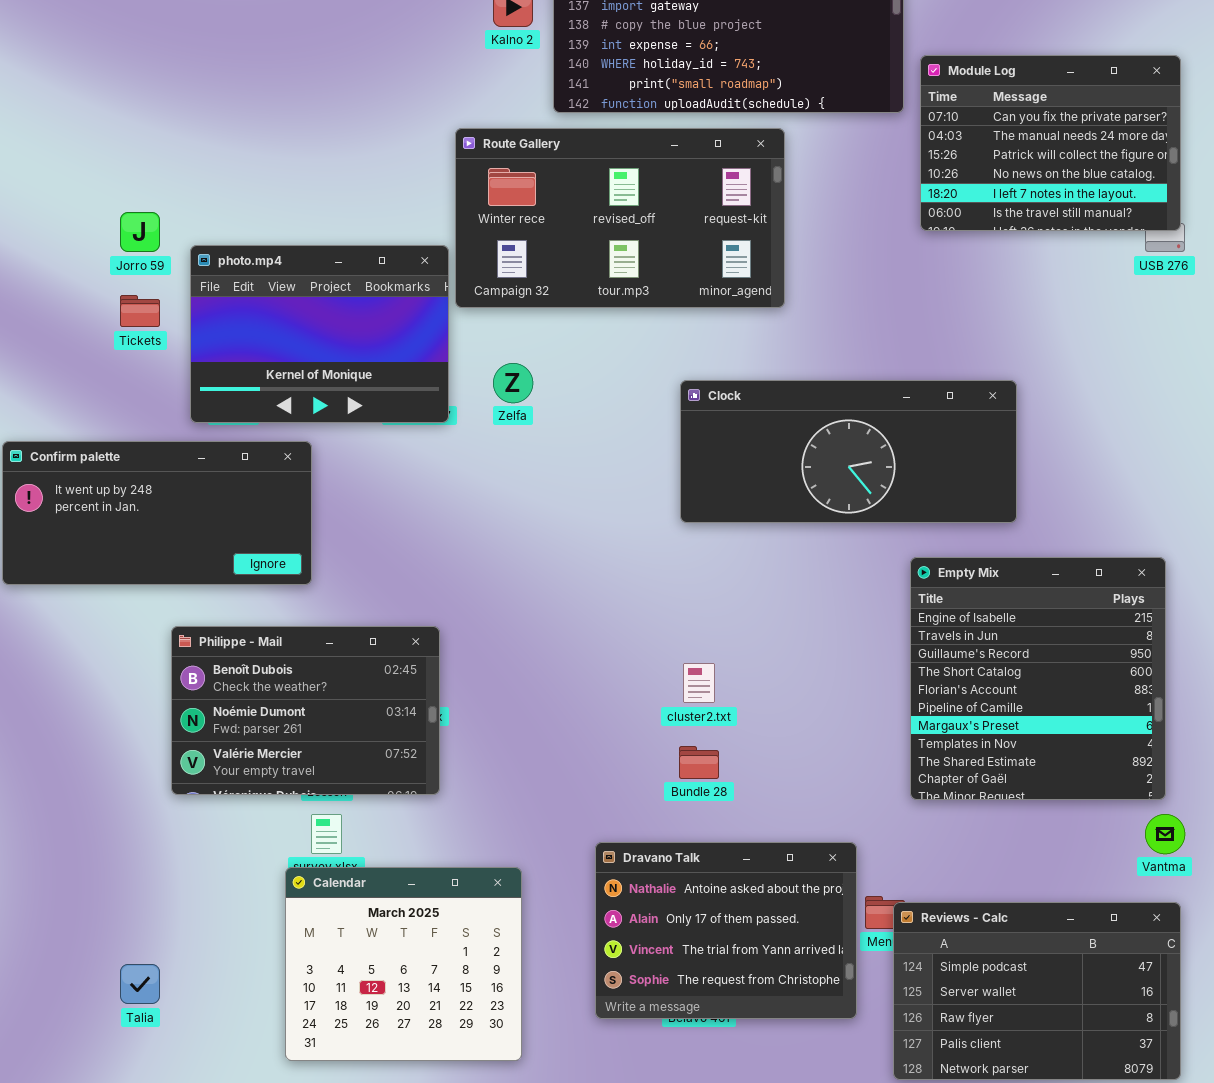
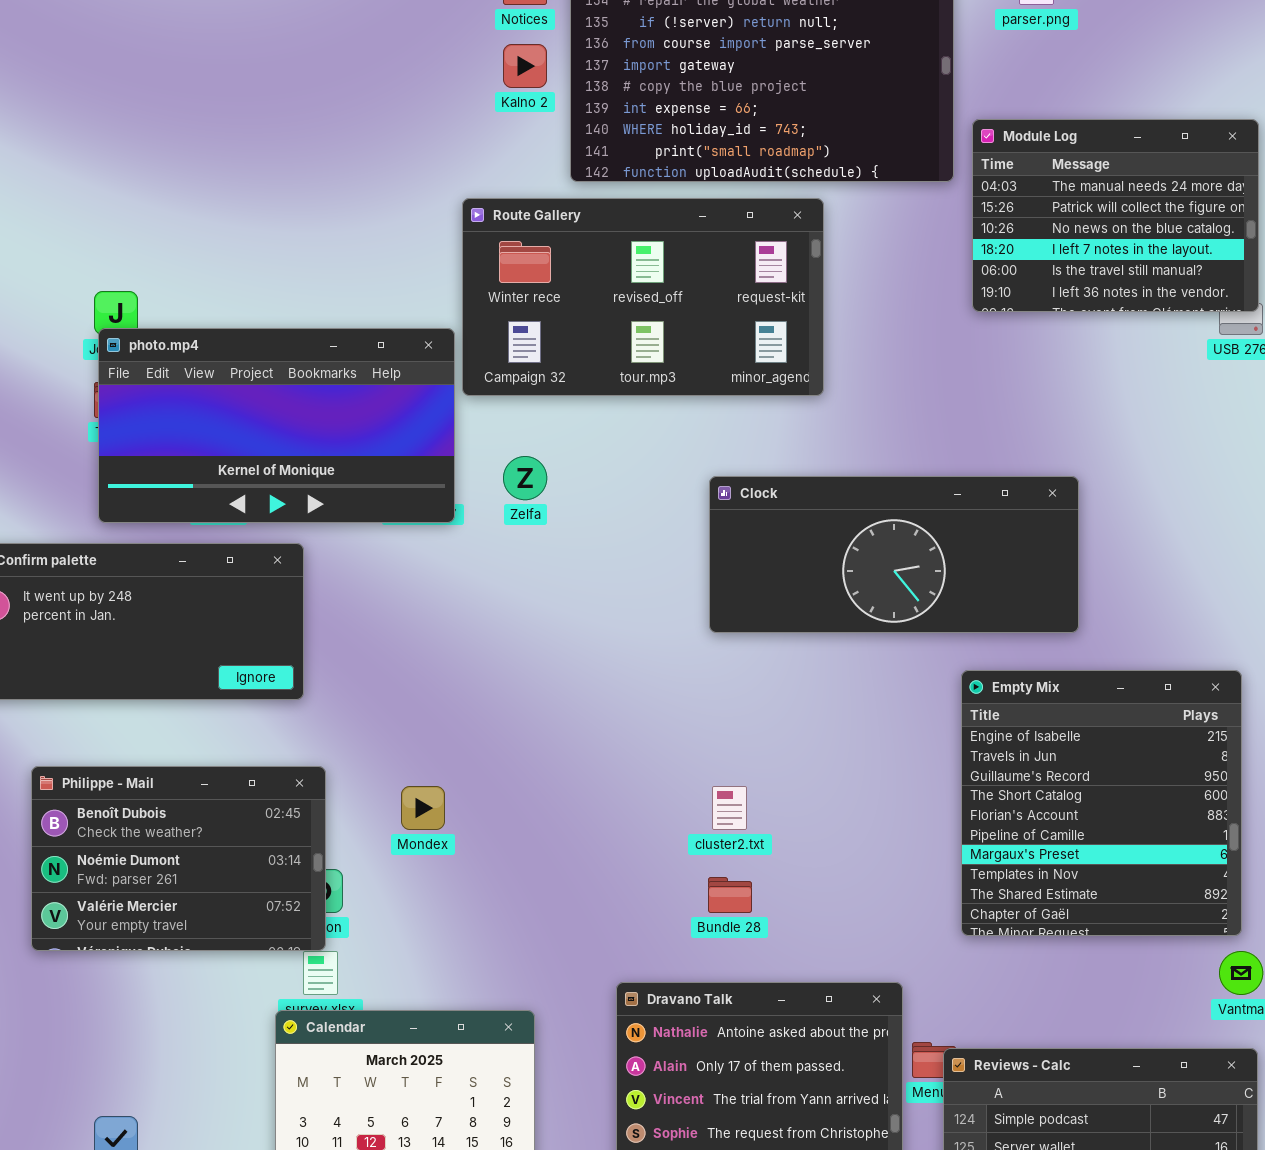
Module Log: [920,55,1181,231] -> [972,119,1259,312], scrolled down 1 row
photo.mp4: [190,245,449,423] -> [98,328,455,523], resized
Philippe - Mail: [171,626,440,795] -> [31,766,326,951], moved

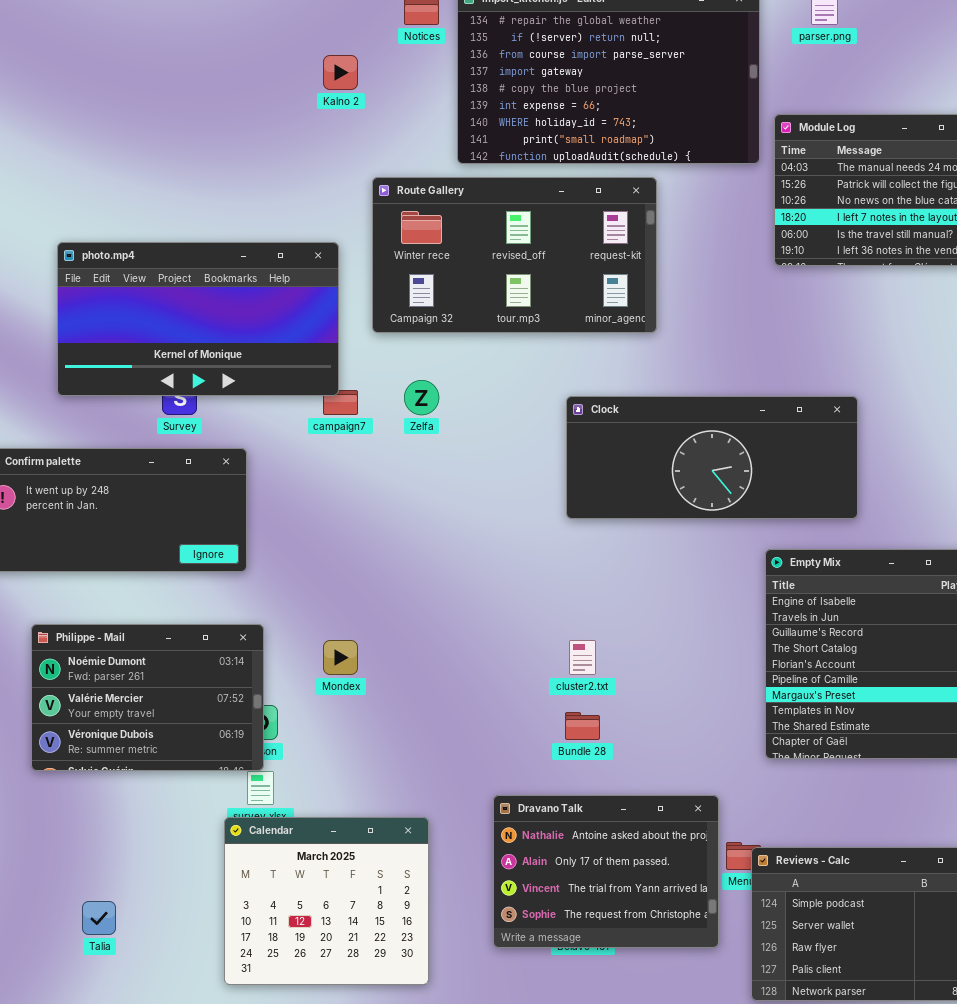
Kalno 2: [503,44,547,88] -> [323,55,358,90], moved
photo.mp4: [98,328,455,523] -> [57,242,339,396], moved
Philippe - Mail: [31,766,326,951] -> [31,624,264,771], scrolled down 1 row

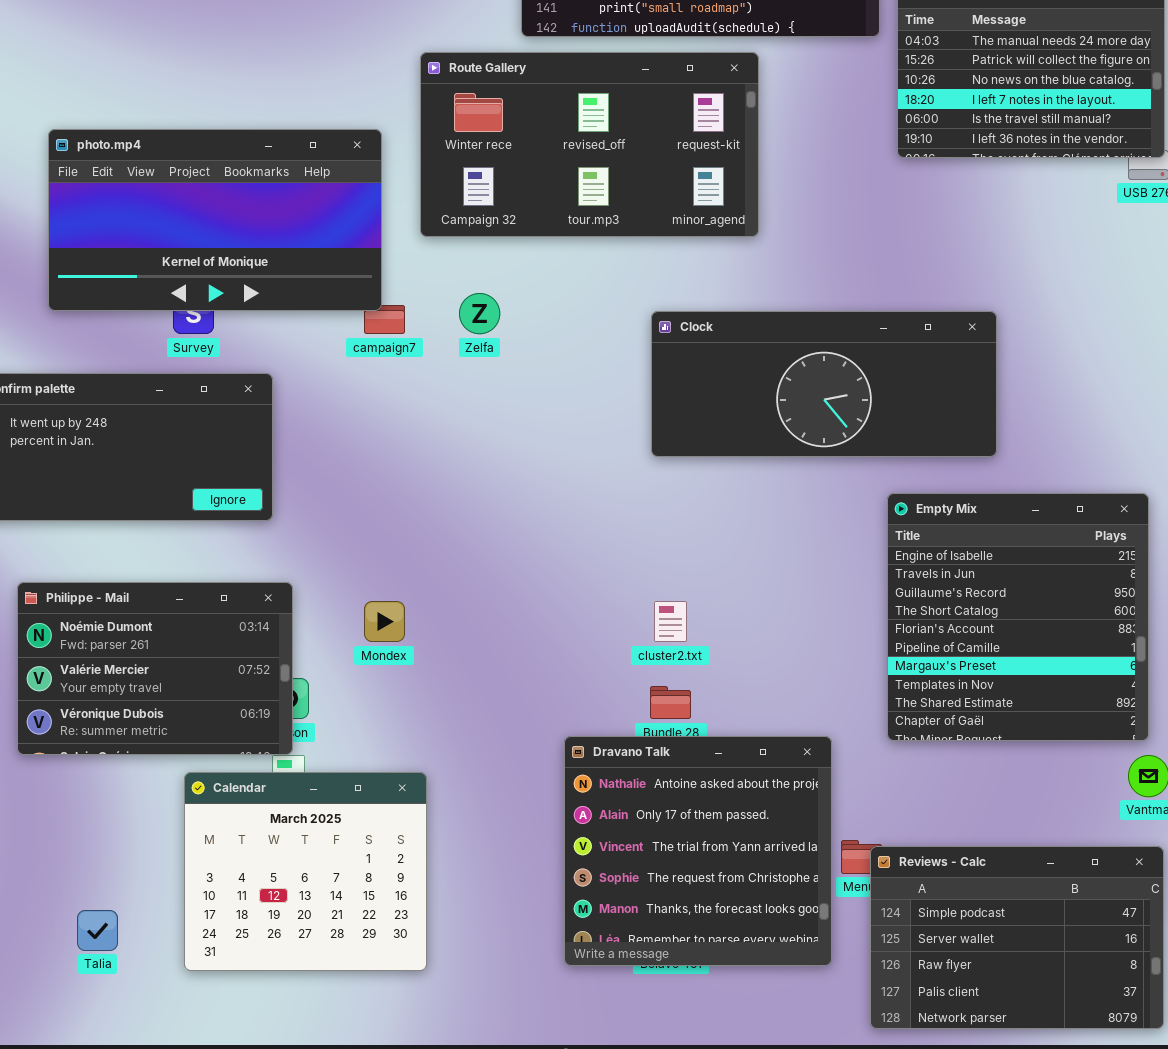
Dravano Talk: [493,795,719,948] -> [564,736,832,966], resized
Calendar: [224,817,429,985] -> [184,772,427,971], moved

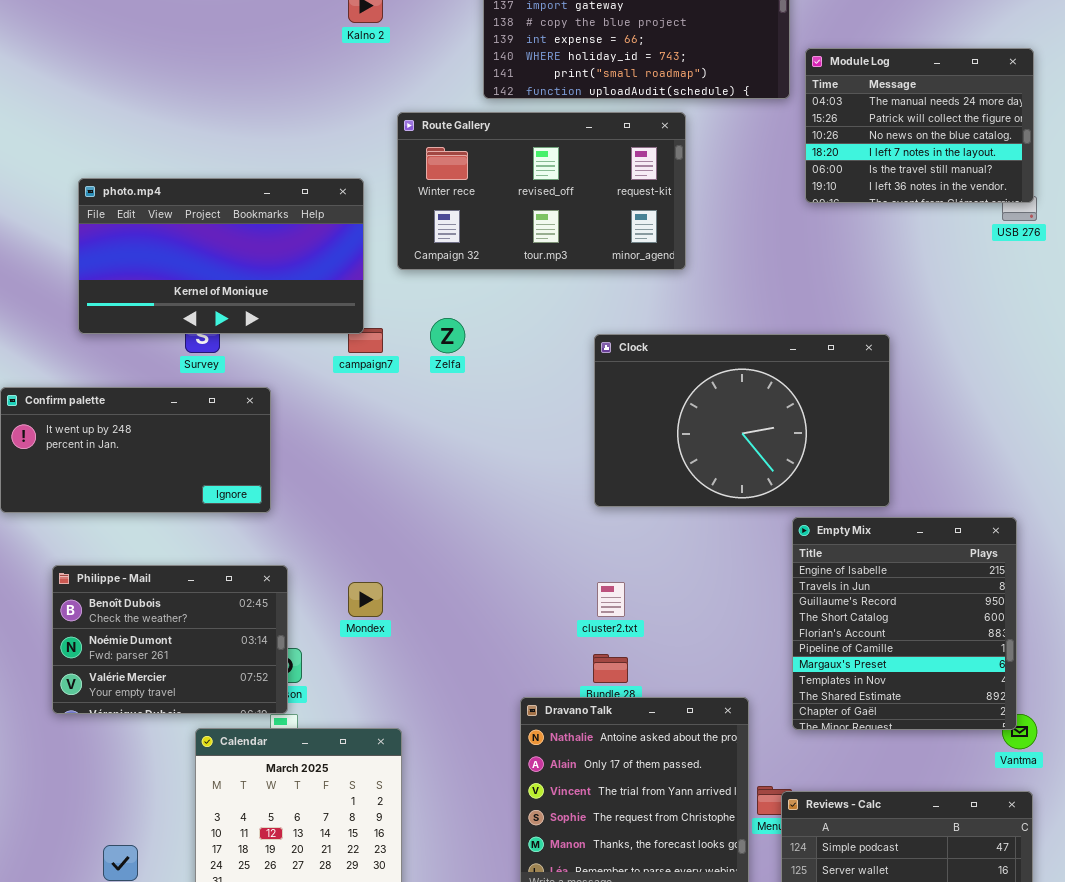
Clock: [651,311,997,457] -> [594,334,890,507], resized
Empty Mix: [887,493,1149,741] -> [792,517,1017,730], moved
Philippe - Mail: [17,582,293,755] -> [52,565,288,714], scrolled up 1 row

